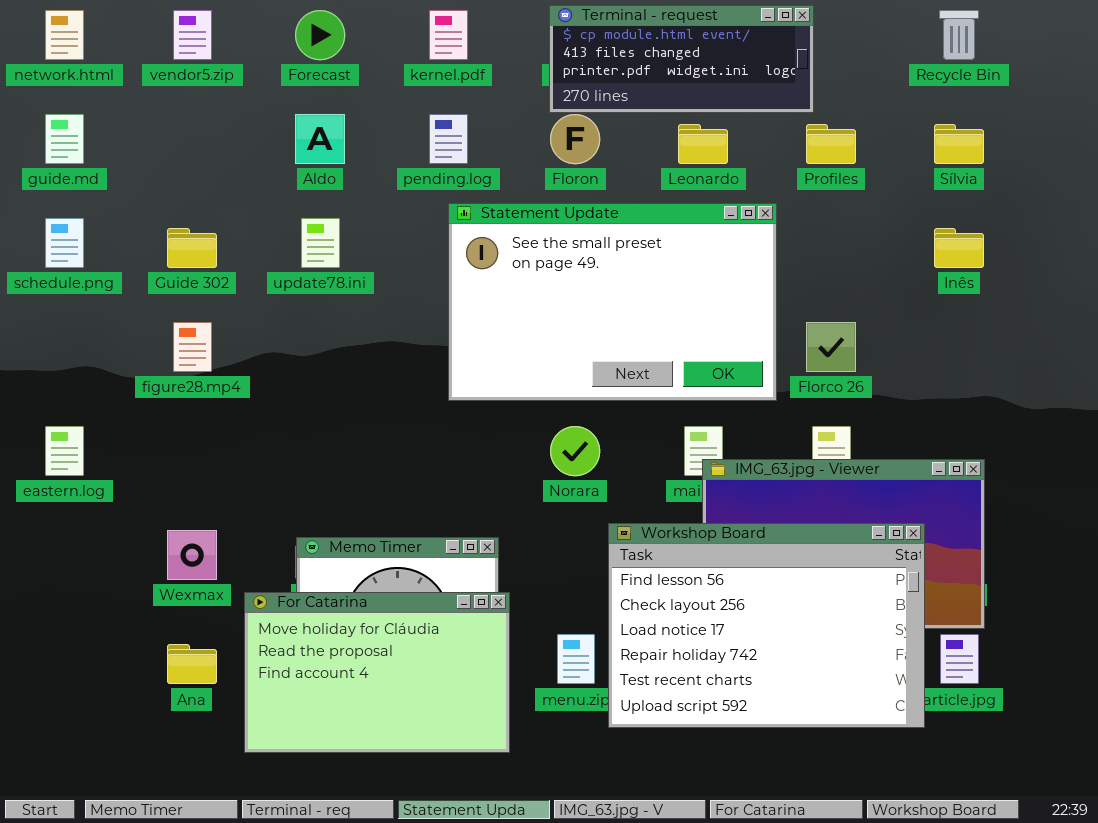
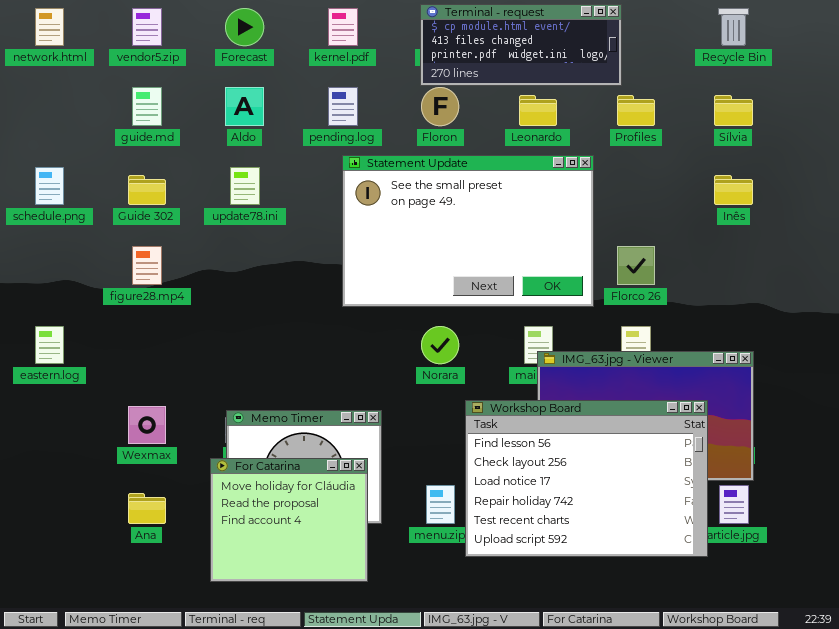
guide.md: [45,114,84,164] -> [132,87,162,126], moved
For Catarina: [244,592,510,753] -> [210,458,368,582], moved, resized

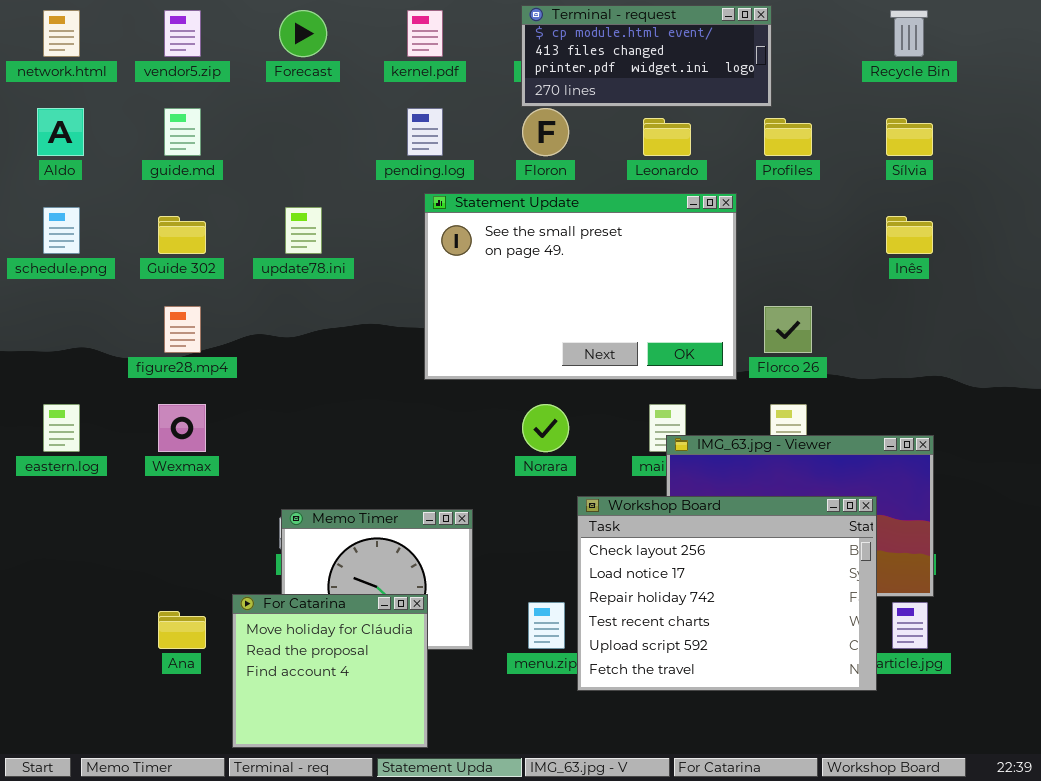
Aldo: [225,87,264,126] -> [37,108,84,156], moved
Workshop Board: [465,400,708,557] -> [577,496,877,691], scrolled down 1 row
Wexmax: [128,406,166,444] -> [158,404,206,452], moved
For Catarina: [210,458,368,582] -> [232,594,428,748], moved

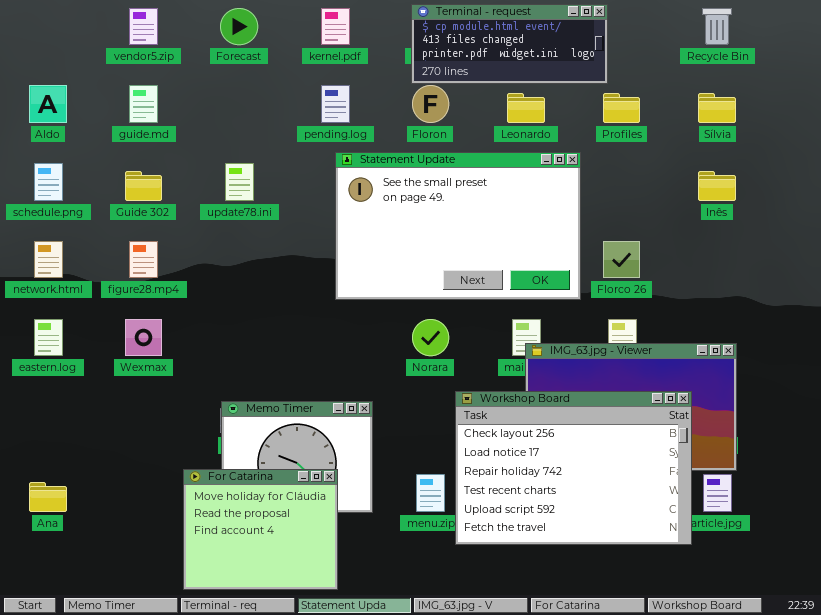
network.html: [43,10,80,57] -> [34,241,63,278], moved
Ana: [158,611,206,649] -> [29,482,67,512], moved

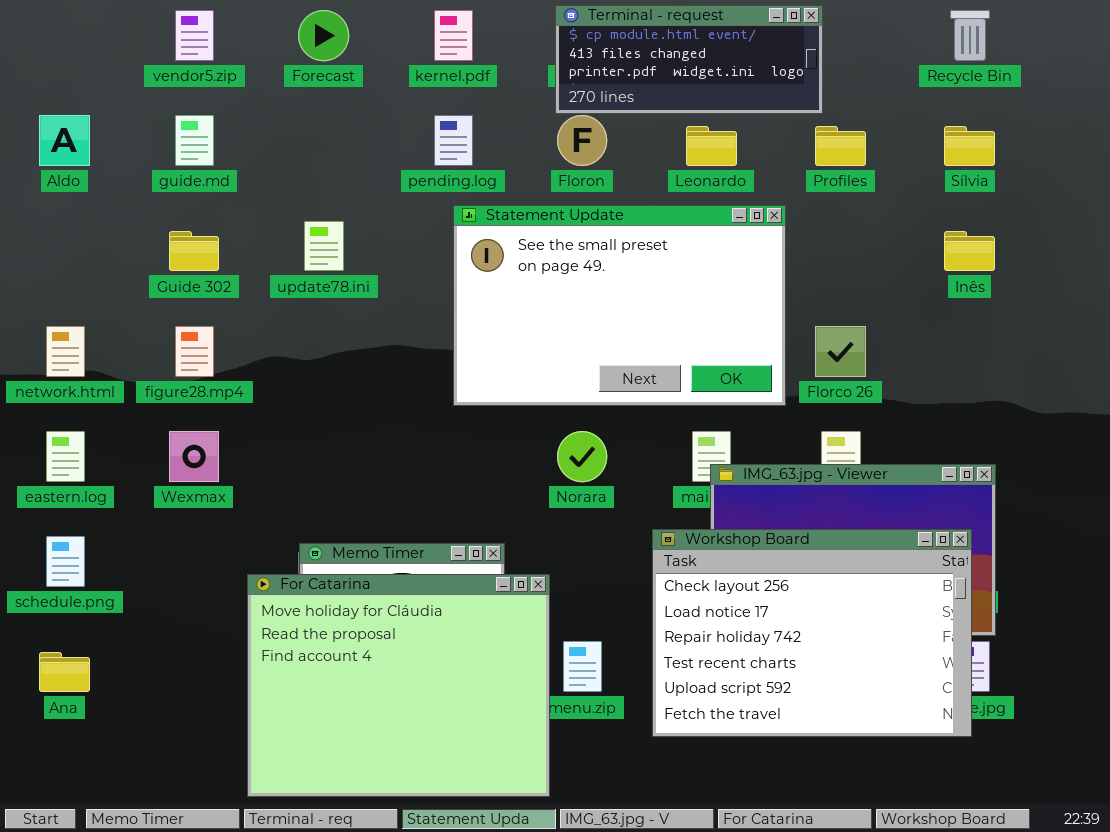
schedule.png: [34,163,63,201] -> [46,536,85,587], moved
Workshop Board: [455,391,692,545] -> [652,529,972,737], moved
For Catarina: [183,469,338,590] -> [247,574,550,797], resized

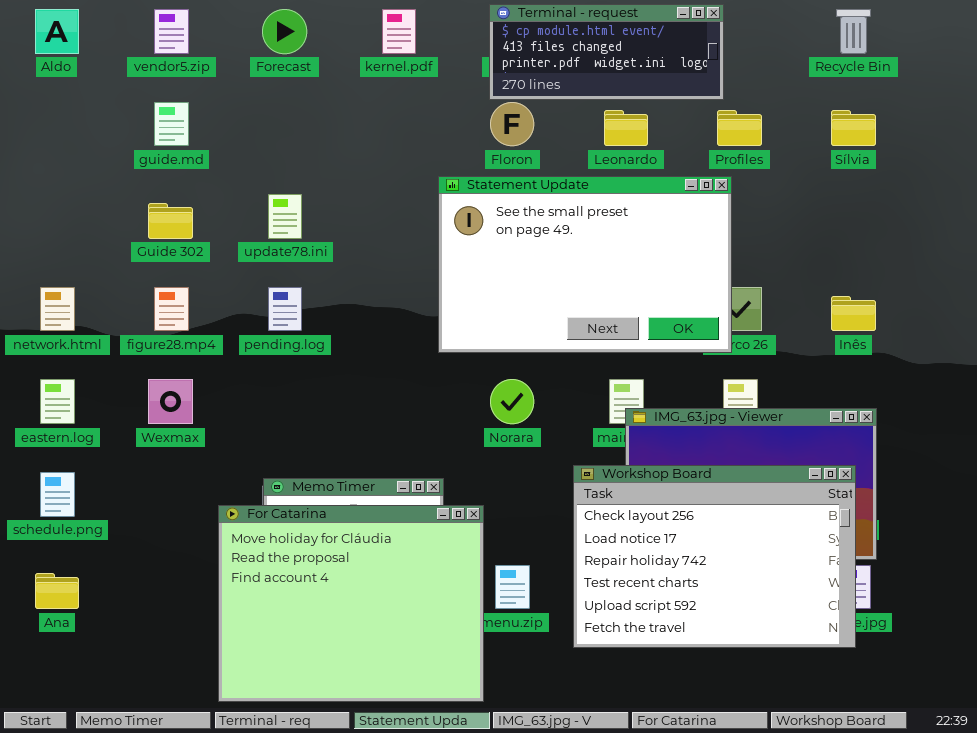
Aldo: [39,115,90,166] -> [35,9,79,54], moved
pending.log: [434,115,473,166] -> [268,287,302,331], moved
Statement Update: [453,205,786,406] -> [438,176,732,353], moved
Inês: [944,231,995,271] -> [831,296,876,331], moved

